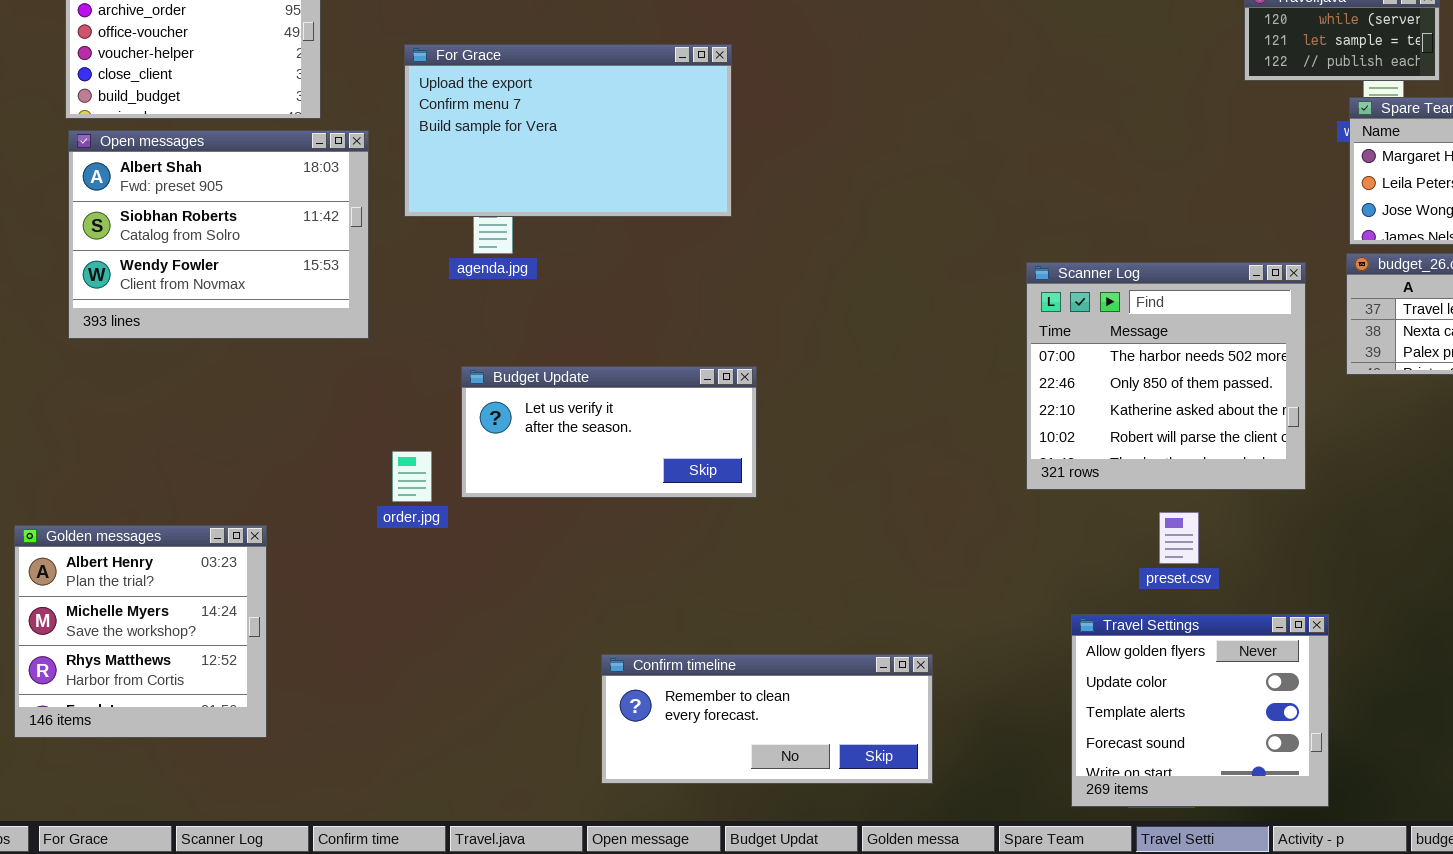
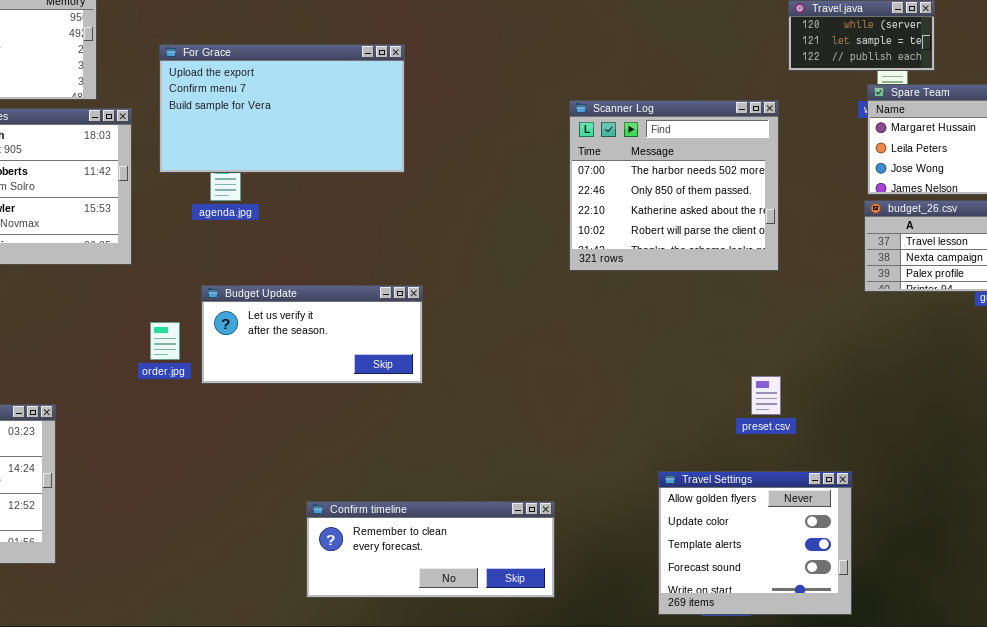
Scanner Log: [1026,262,1306,490] -> [569,100,779,271], moved
order.jpg: [392,451,432,502] -> [150,322,180,360], moved
preset.csv: [1159,512,1199,564] -> [751,376,781,415], moved

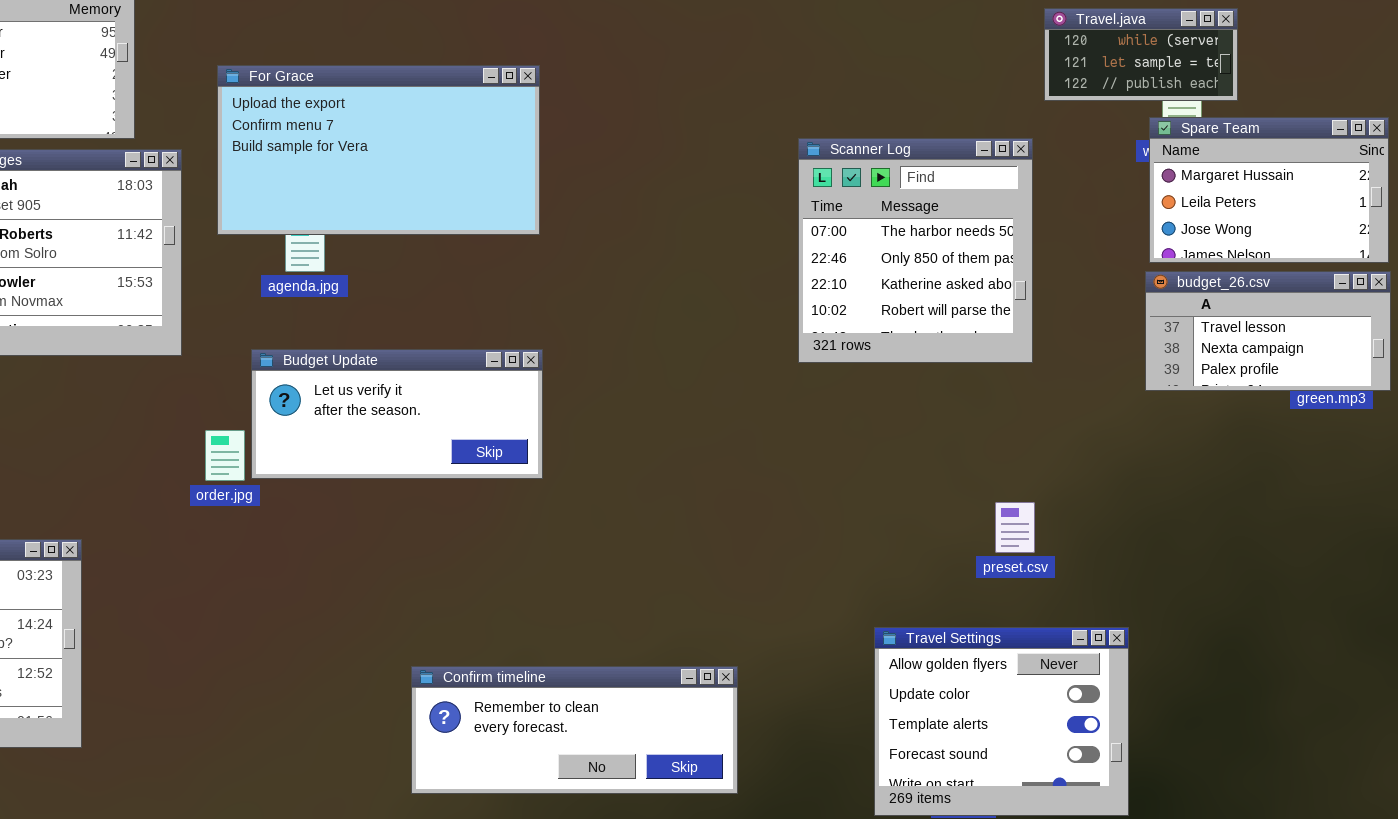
Scanner Log: [569,100,779,271] -> [798,138,1033,363], resized
Budget Update: [201,285,423,384] -> [251,349,543,479], moved

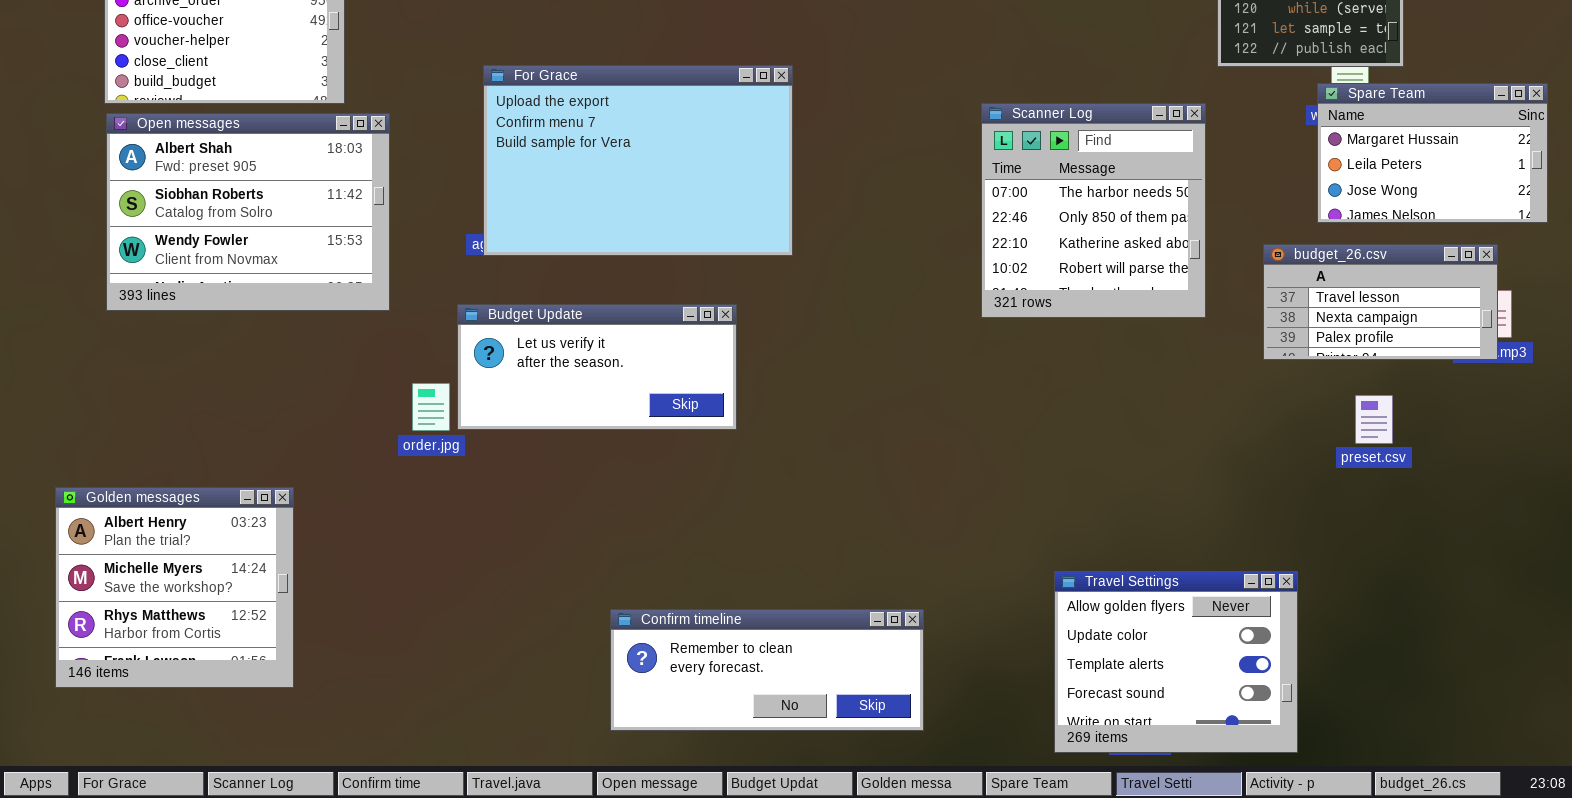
For Grace: [217,65,540,235] -> [483,65,793,256], moved, resized
budget_26.csv: [1145,271,1391,391] -> [1263,244,1498,360], moved
preset.csv: [995,502,1035,553] -> [1355,395,1393,444], moved

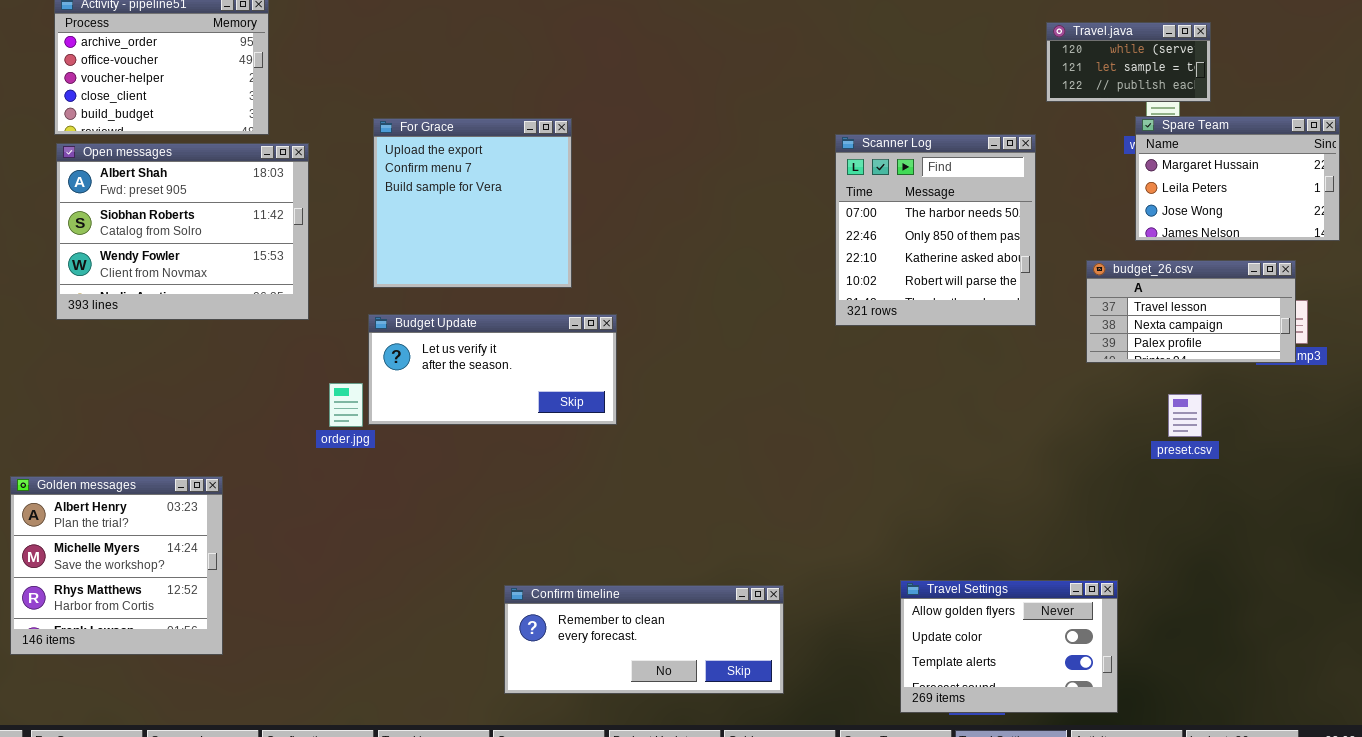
For Grace: [483,65,793,256] -> [373,118,572,288], moved, resized
Travel Settings: [1054,571,1298,753] -> [900,580,1118,713], resized

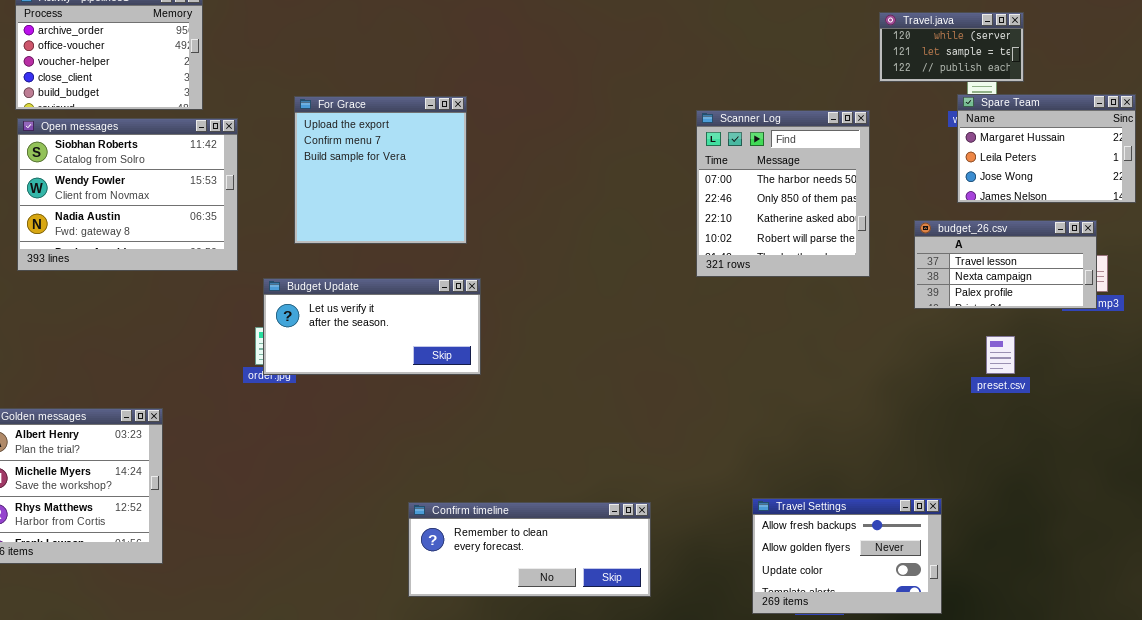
Open messages: [56,143,309,320] -> [17,118,238,271], scrolled down 1 row
Budget Update: [368,314,617,425] -> [263,278,481,375], moved
Travel Settings: [900,580,1118,713] -> [752,498,942,614], scrolled up 1 row

